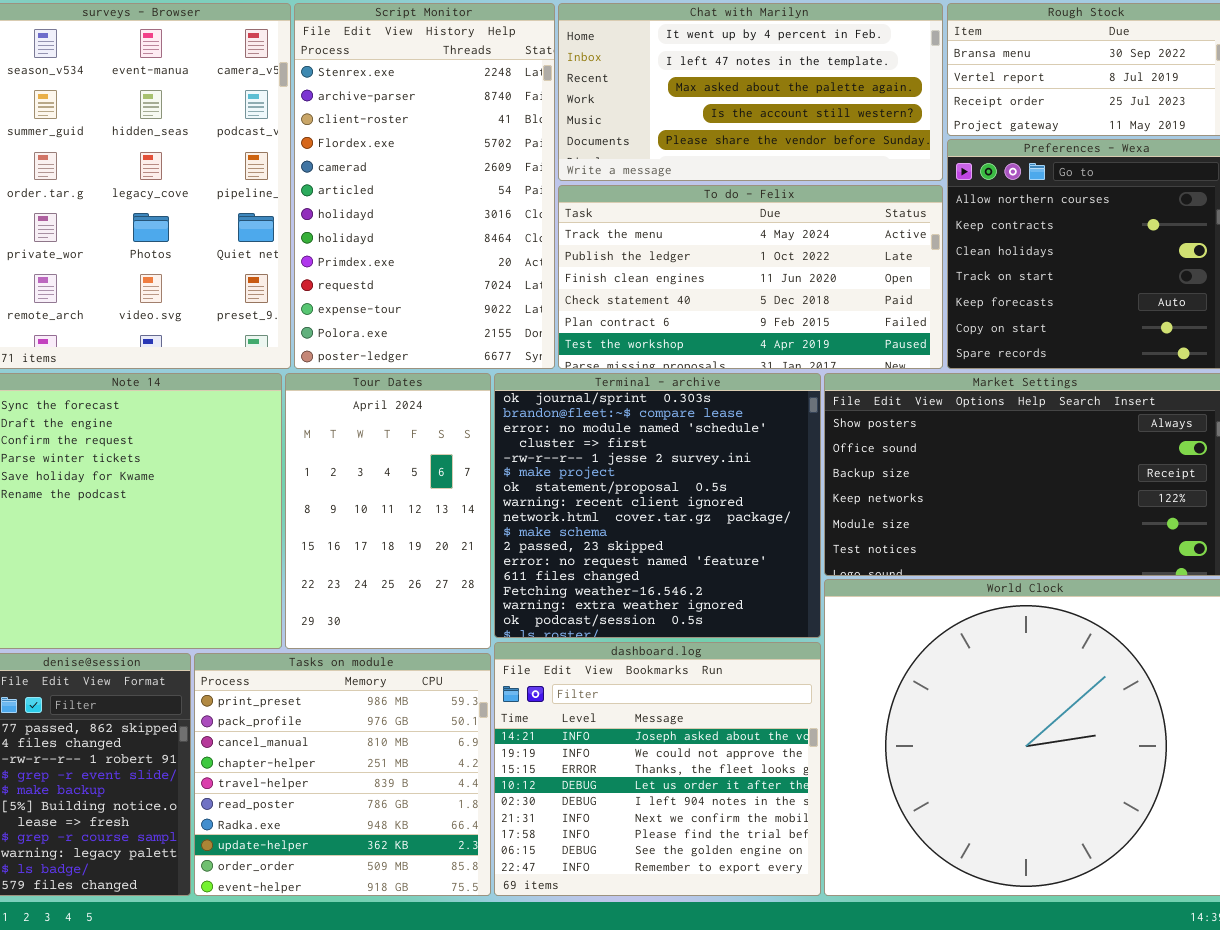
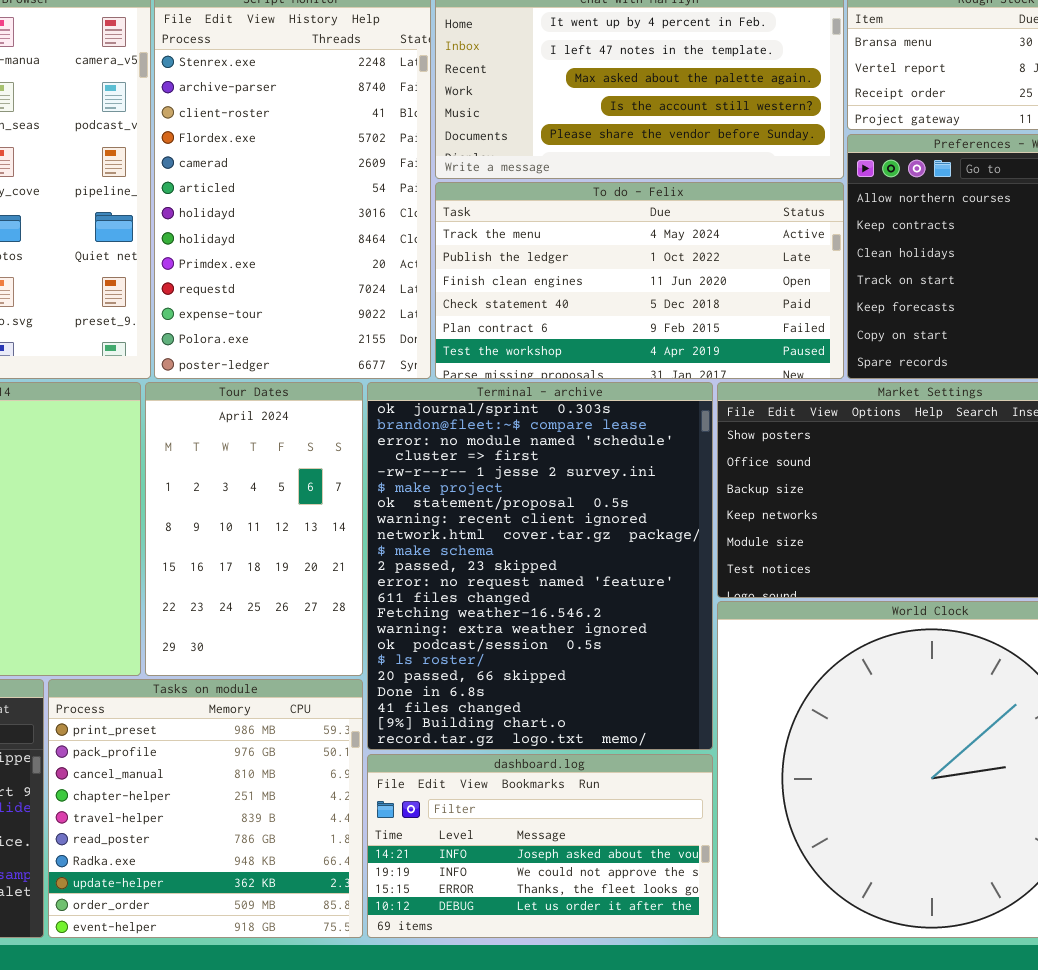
Terminal - archive: [494,373,821,638] -> [367,382,713,750], resized
dashboard.log: [494,642,821,896] -> [367,754,713,938], resized

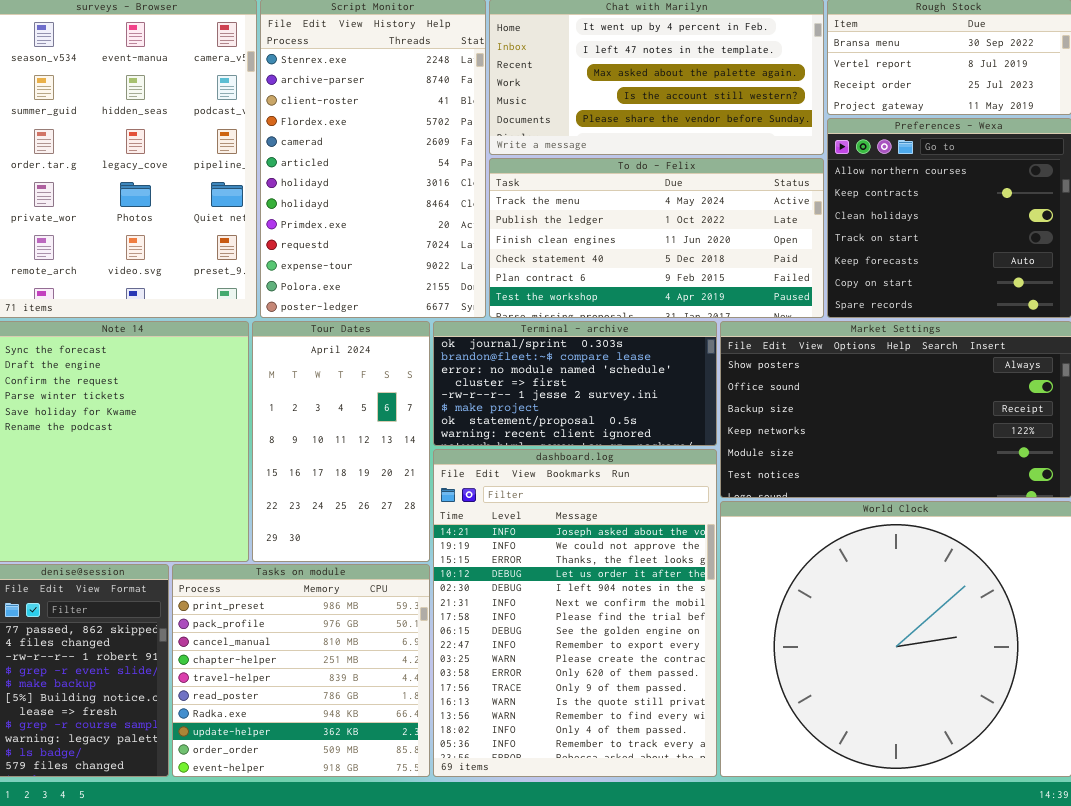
Terminal - archive: [367,382,713,750] -> [433,321,717,446], resized
dashboard.log: [367,754,713,938] -> [433,449,717,777], resized

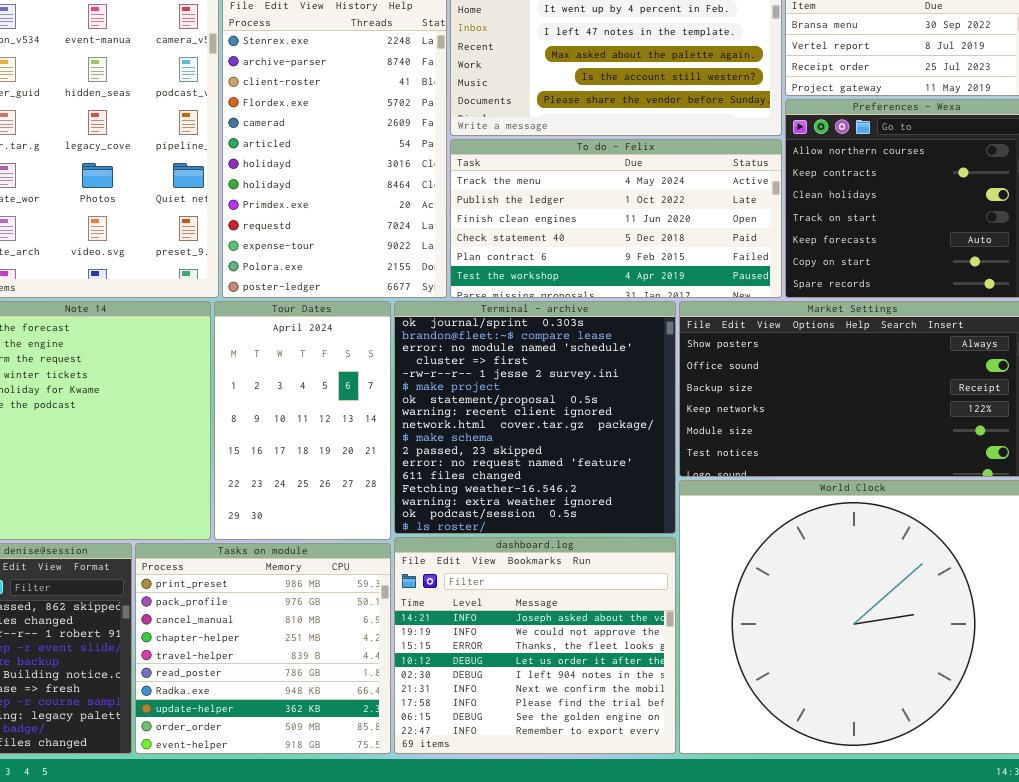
Terminal - archive: [433,321,717,446] -> [394,301,676,534], resized
dashboard.log: [433,449,717,777] -> [394,537,676,754], resized

